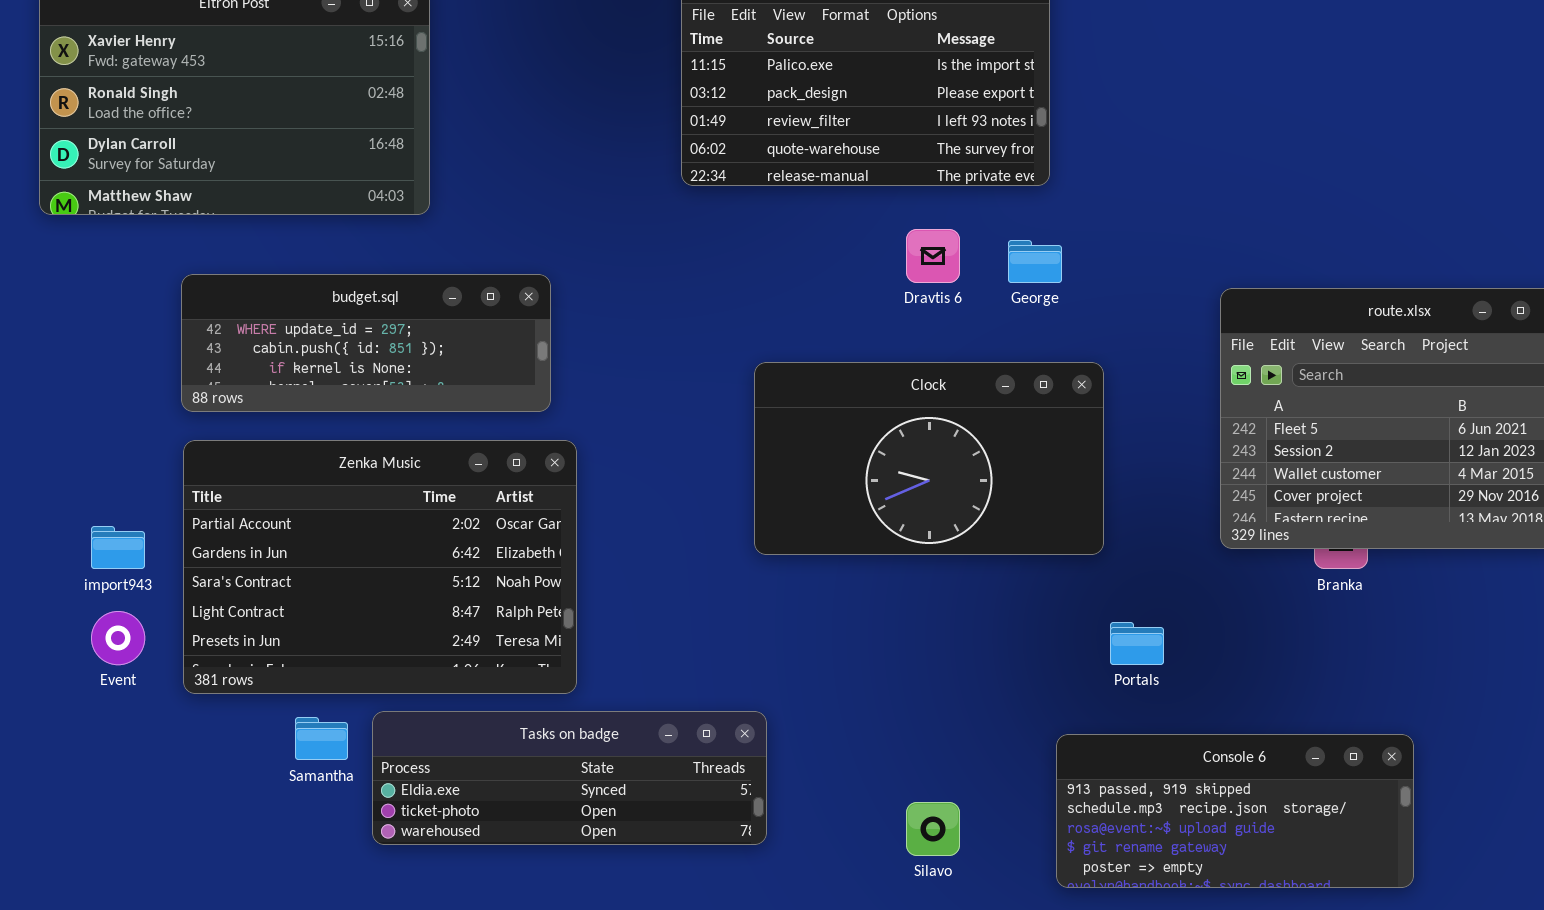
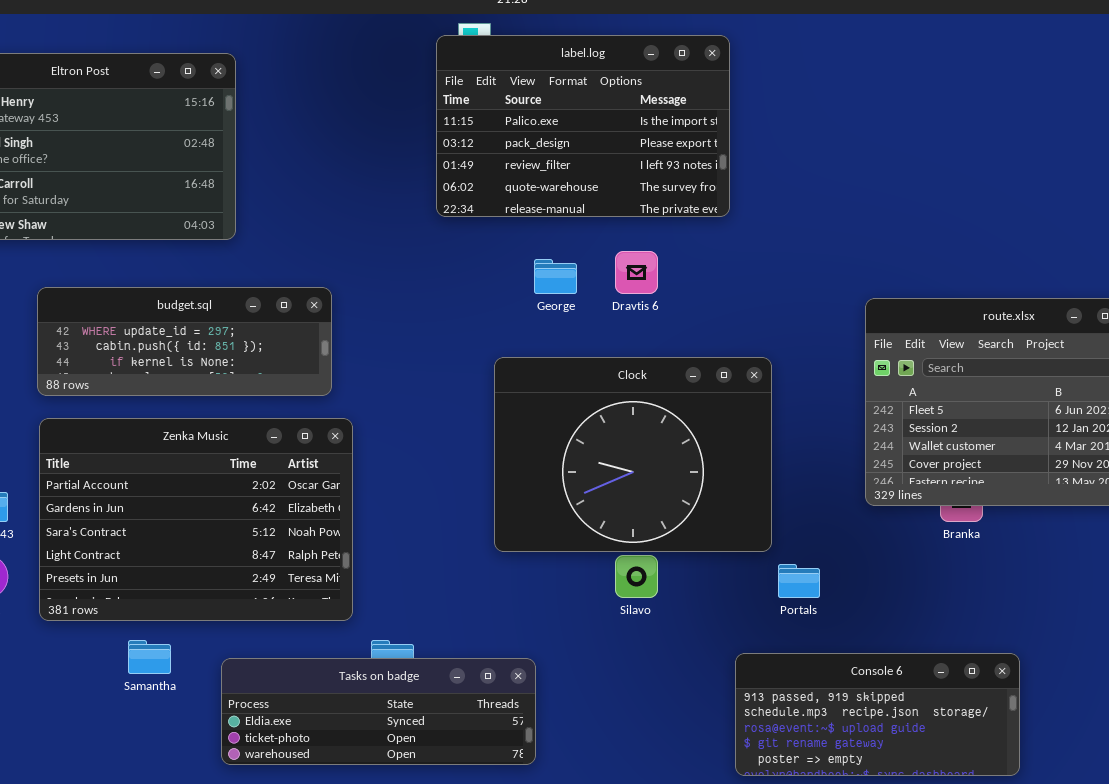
George: [1008,240,1062,283] -> [534,259,577,294], moved
Clock: [754,362,1104,555] -> [494,357,772,552], resized
Tasks on badge: [372,711,767,845] -> [221,658,536,765], moved
Silavo: [906,802,960,856] -> [615,555,658,598], moved

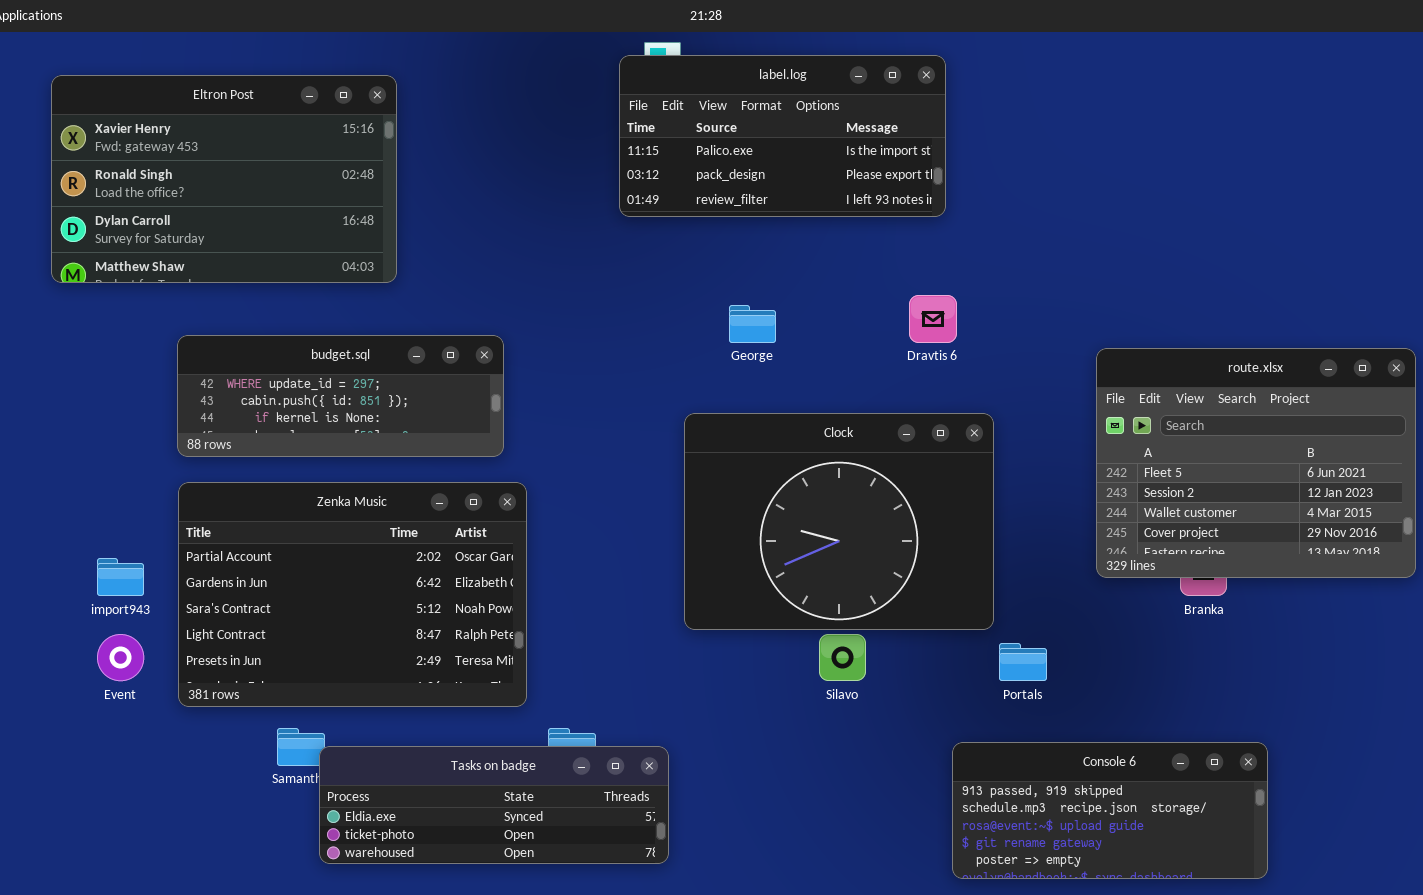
label.log: [436,35,730,217] -> [619,55,946,217], resized
Dravtis 6: [615,251,658,294] -> [909,295,957,343], moved
Tasks on badge: [221,658,536,765] -> [319,746,669,864], moved

